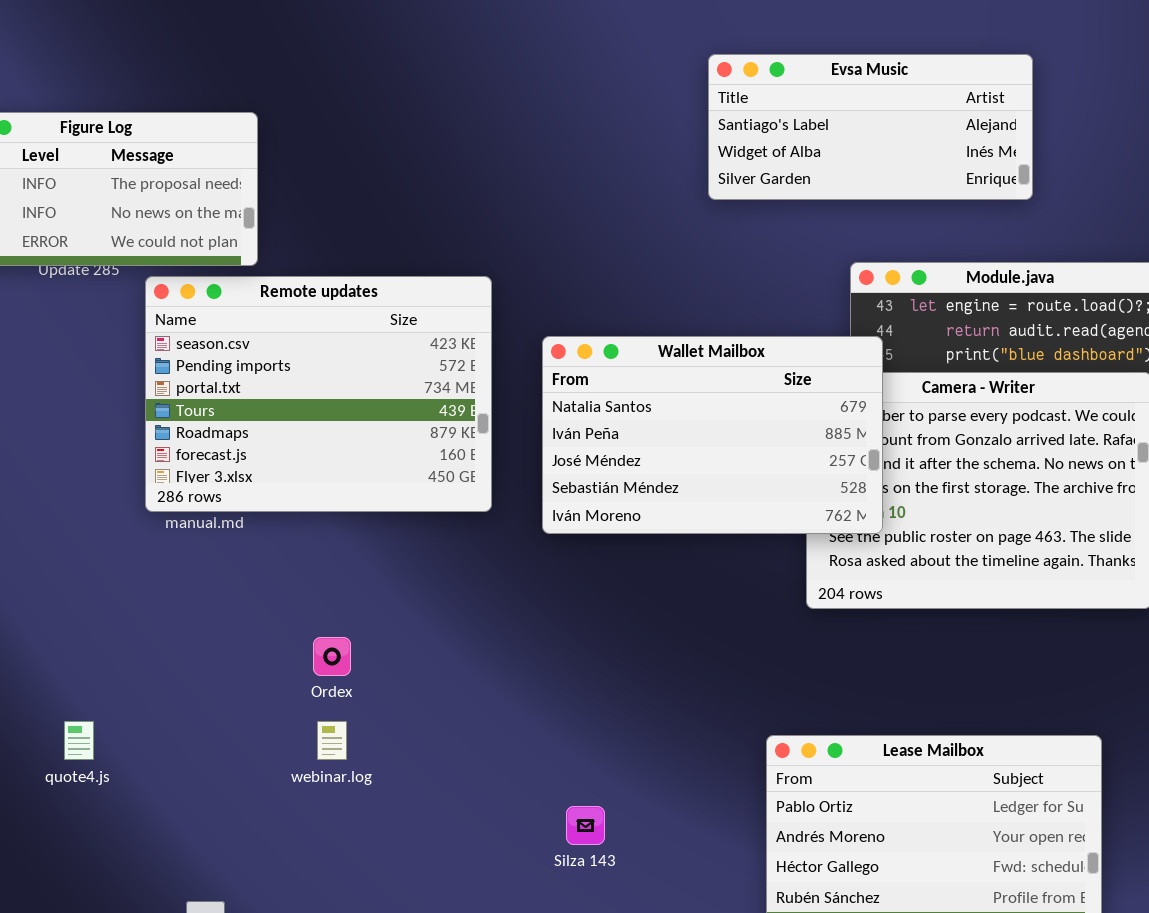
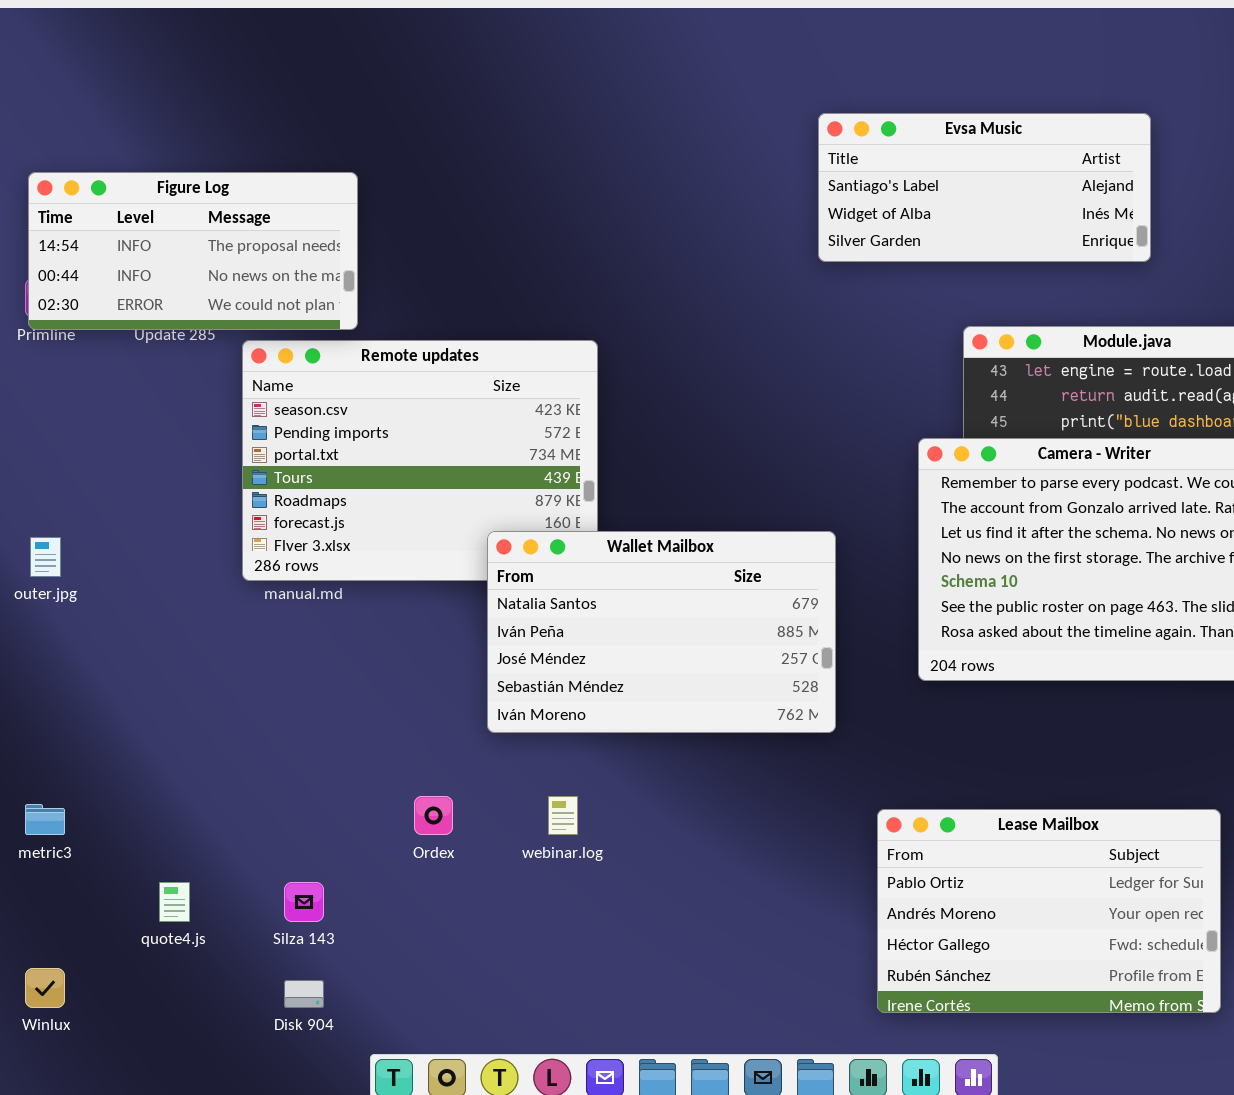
Wallet Mailbox: [542,336,883,534] -> [487,531,836,733], moved
Ordex: [313,637,351,676] -> [414,796,453,835], moved
quote4.js: [64,721,94,760] -> [159,882,190,922], moved
webinar.log: [317,721,347,760] -> [548,796,578,835], moved
Silza 143: [566,806,605,845] -> [284,882,324,922], moved

